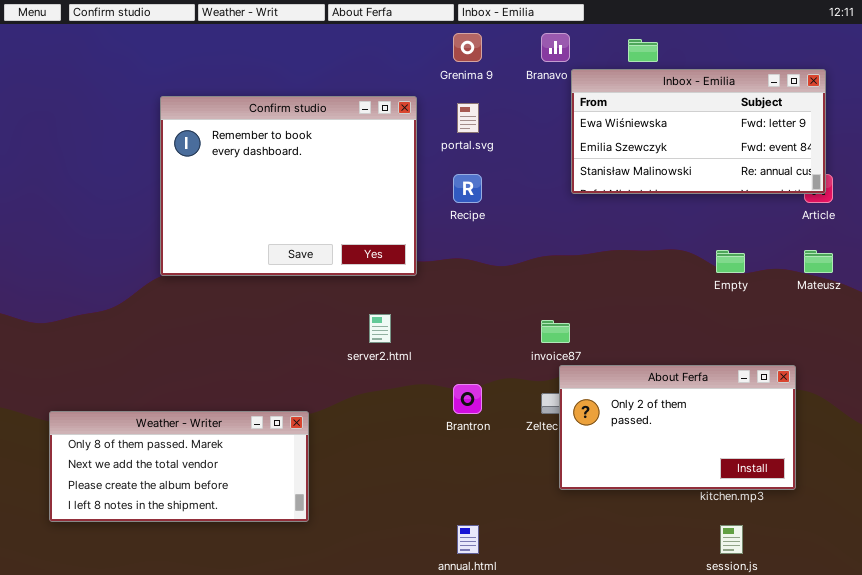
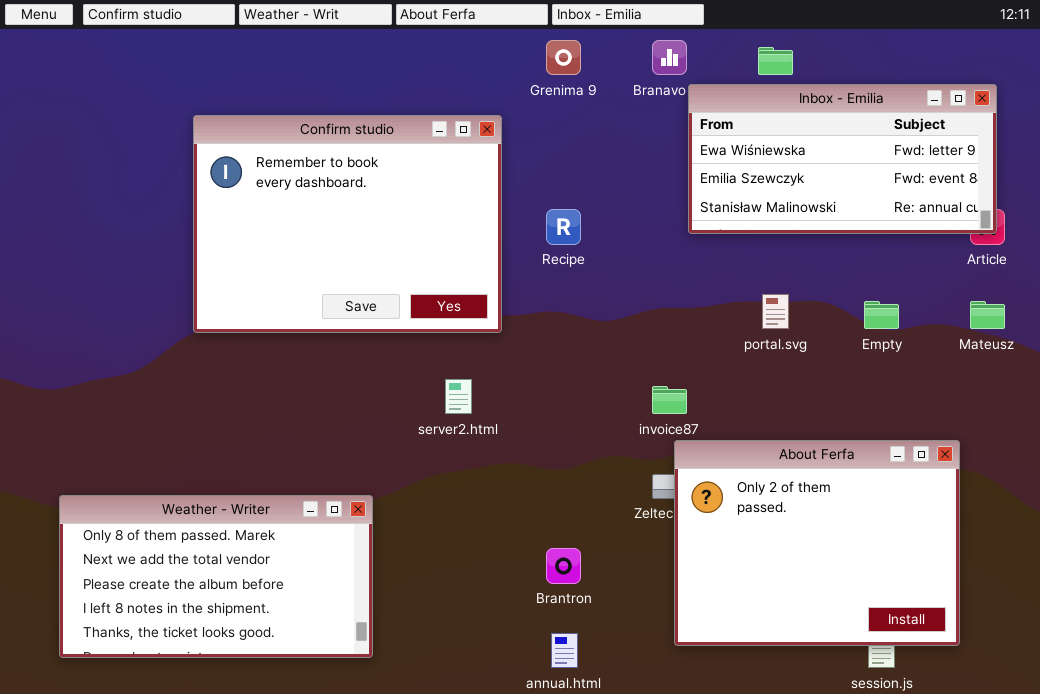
portal.svg: [457,103,479,133] -> [762,294,789,329], moved
About Ferfa: [559,365,796,490] -> [674,440,960,646], resized
Brantron: [453,384,482,414] -> [546,548,581,584], moved
Weather - Writer: [49,411,309,522] -> [59,495,373,658], resized

